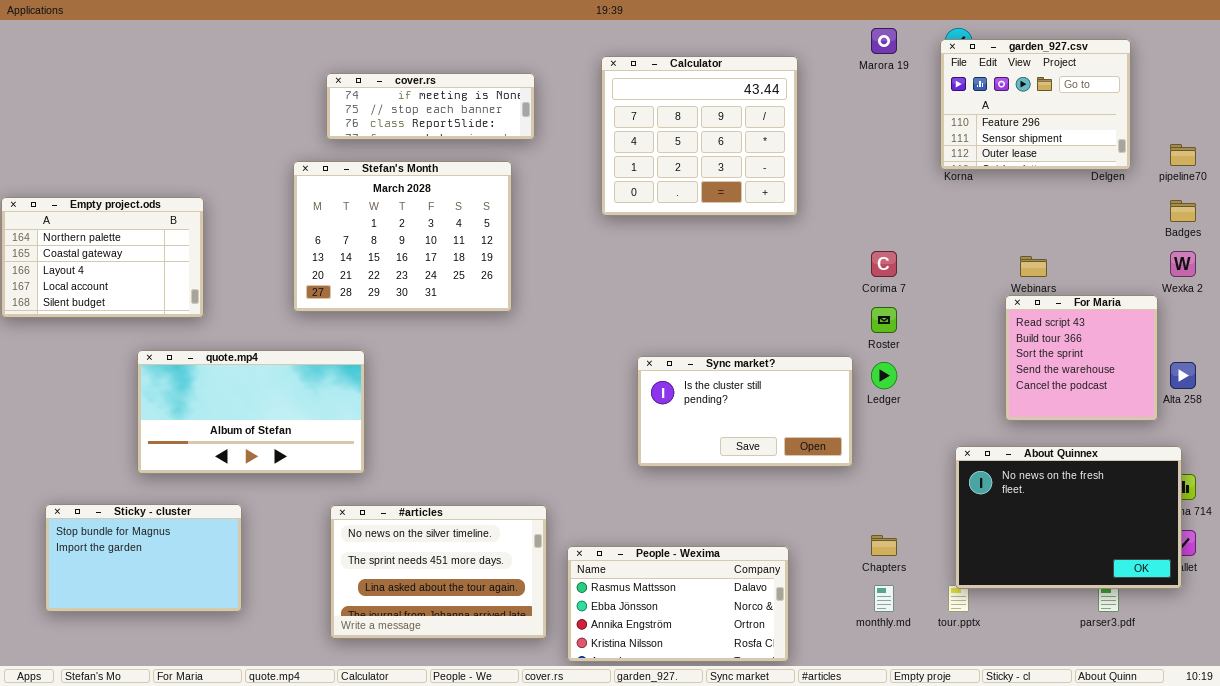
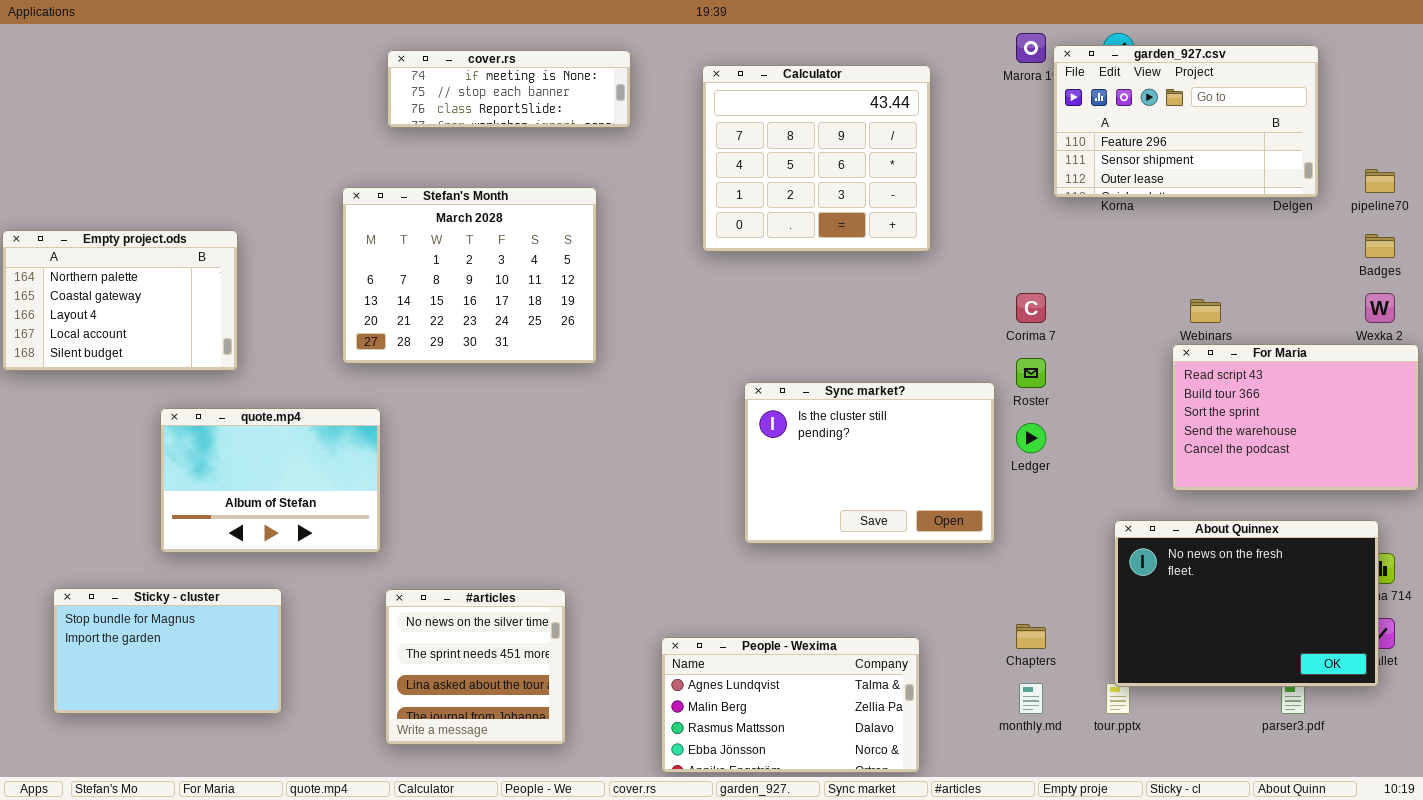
garden_927.csv: [940,39,1131,170] -> [1053,45,1319,198], resized
cover.rs: [326,73,535,140] -> [387,50,631,128], moved
For Maria: [1005,295,1158,421] -> [1172,344,1419,491], resized
quote.mp4: [137,350,365,474] -> [160,408,381,553], resized
Sync market?: [637,356,853,467] -> [744,382,995,544], resized
#articles: [330,505,547,639] -> [385,589,566,745], resized
People - Wexima: [567,546,789,662] -> [661,637,920,773], scrolled up 2 rows

